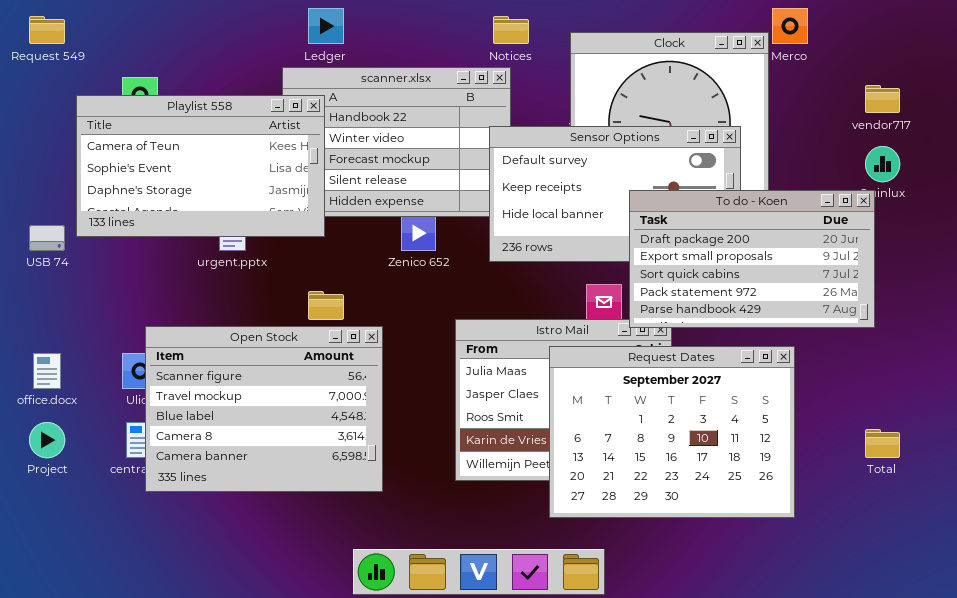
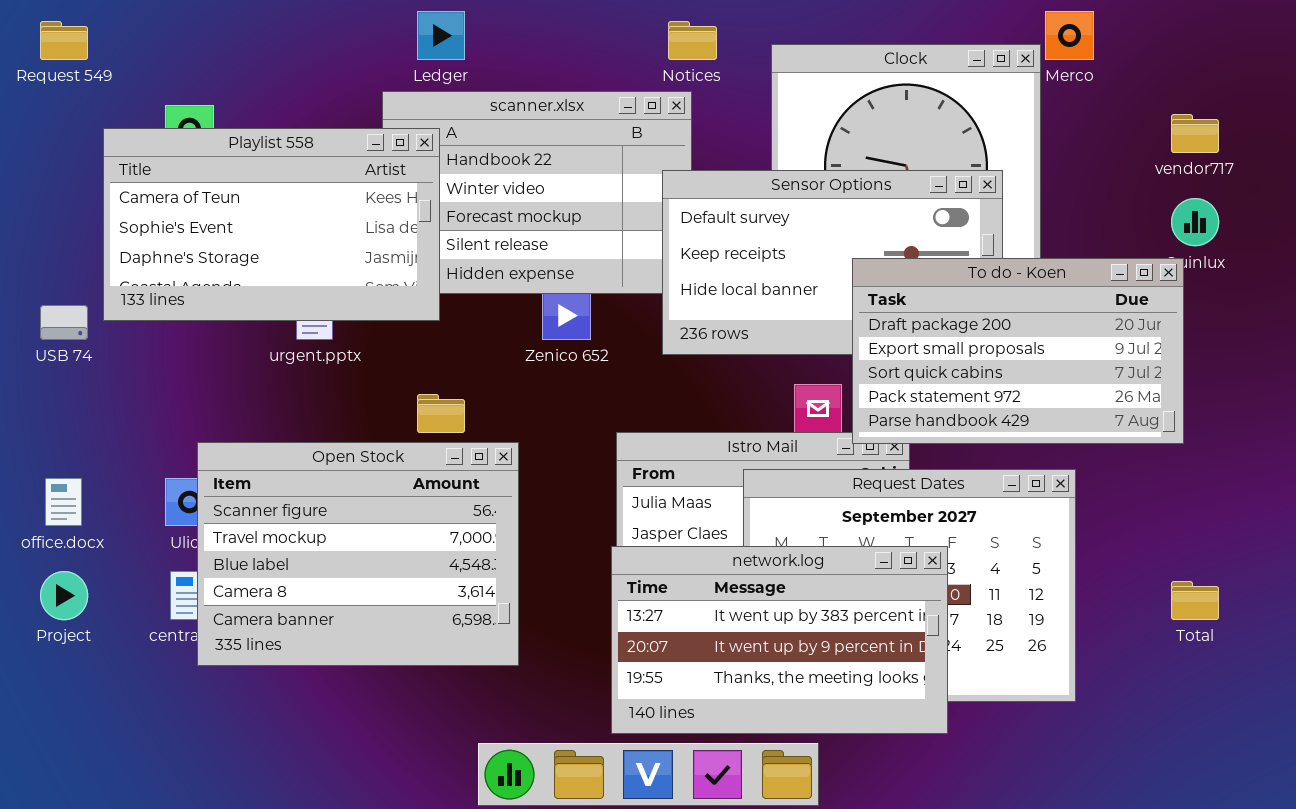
network.log: none -> [611,546,948,734], opened

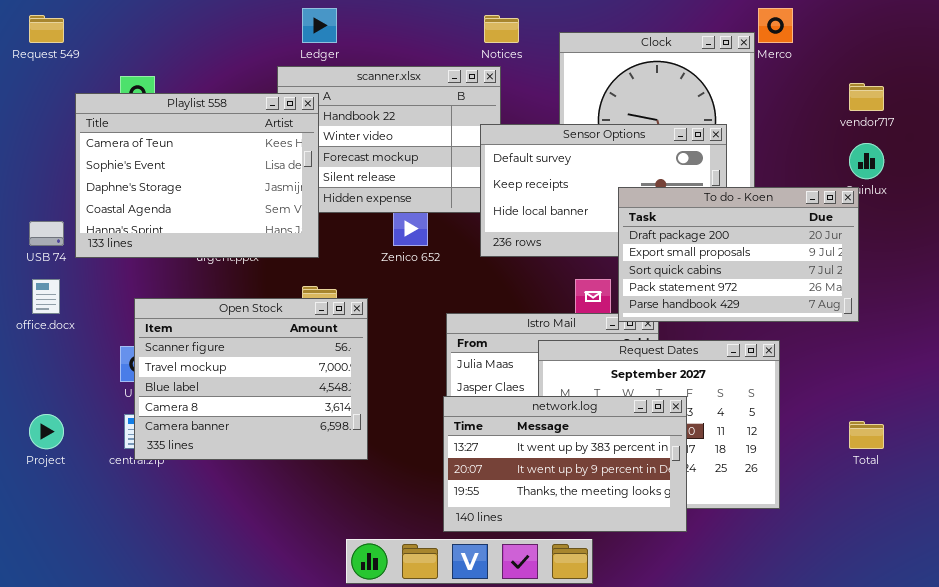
Playlist 558: [103,128,440,321] -> [75,93,319,258], resized
Open Stock: [197,442,519,666] -> [134,298,368,460], moved
office.docx: [45,478,82,526] -> [32,279,60,314], moved

